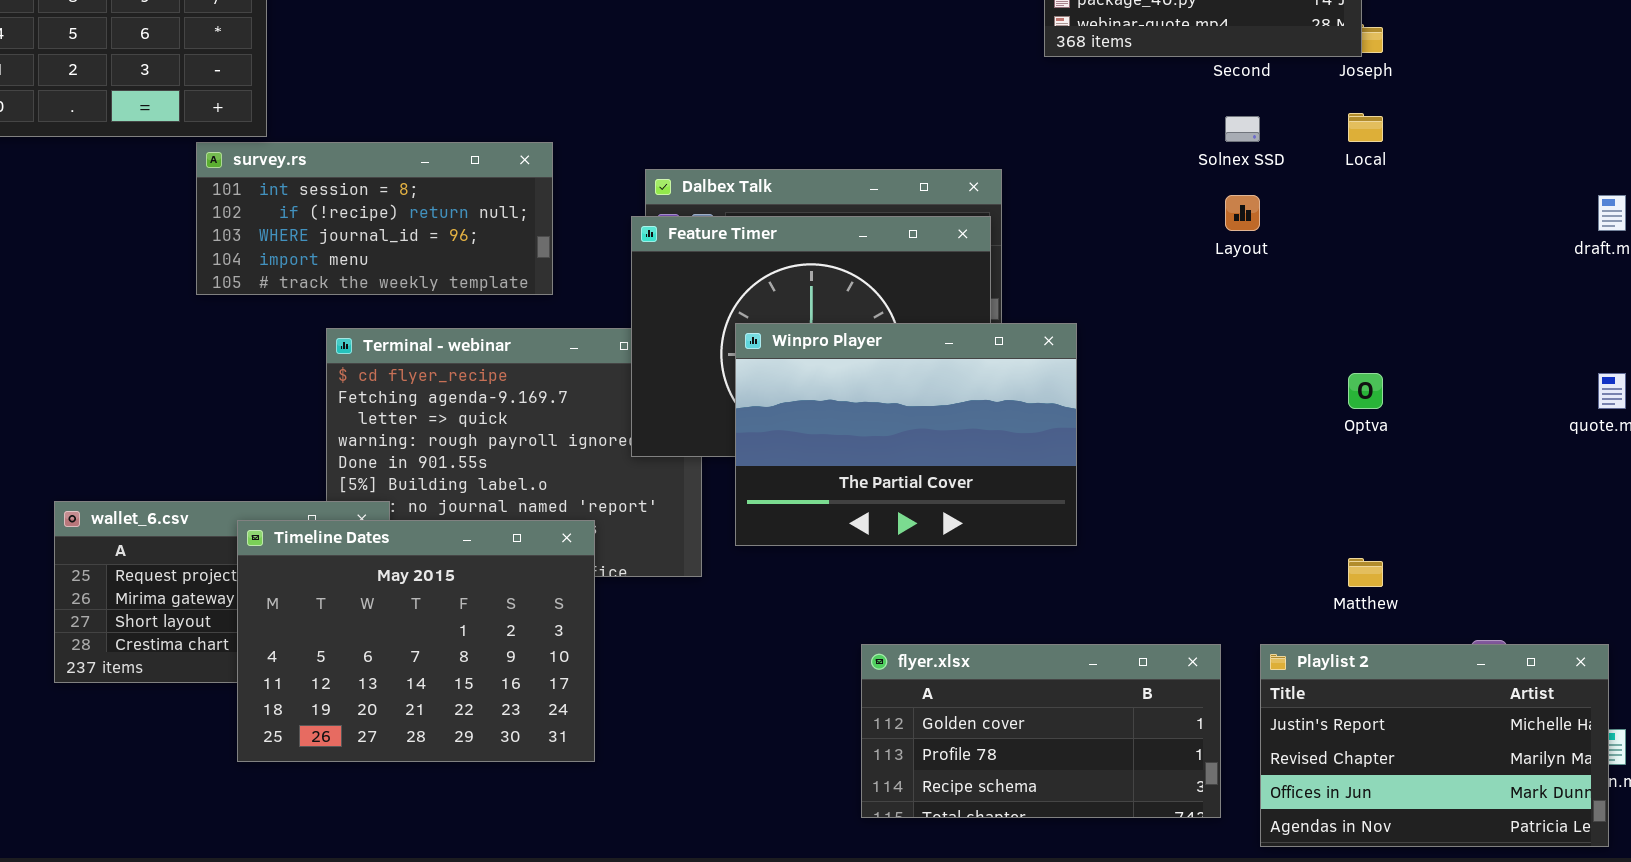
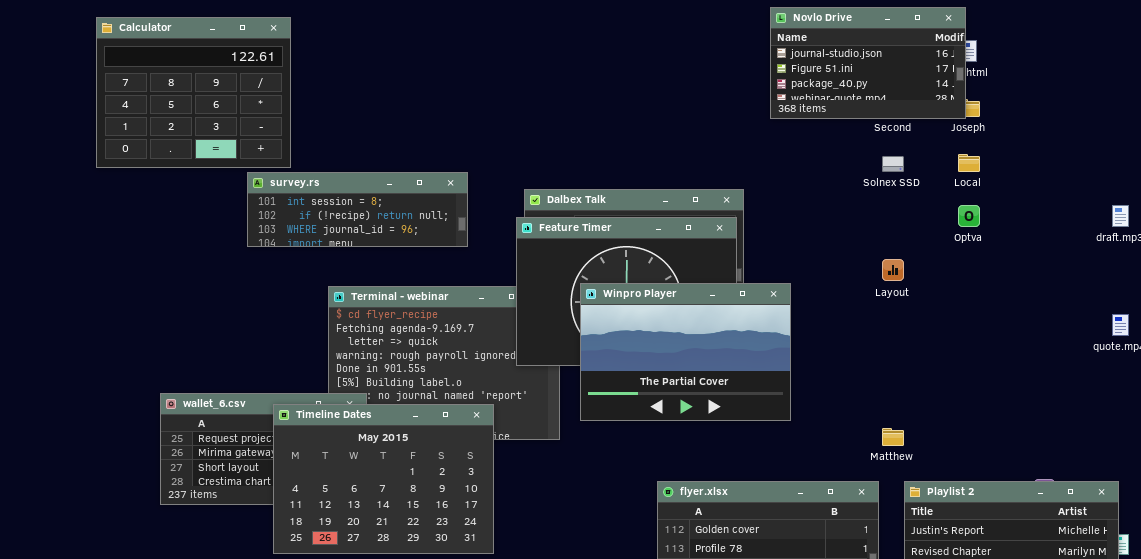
survey.rs: [196,142,553,295] -> [247,172,468,247], resized
Layout: [1225,195,1260,231] -> [882,259,904,281], moved
Optva: [1348,373,1383,409] -> [958,205,980,227], moved
Matthew: [1348,558,1383,587] -> [882,428,904,446], moved

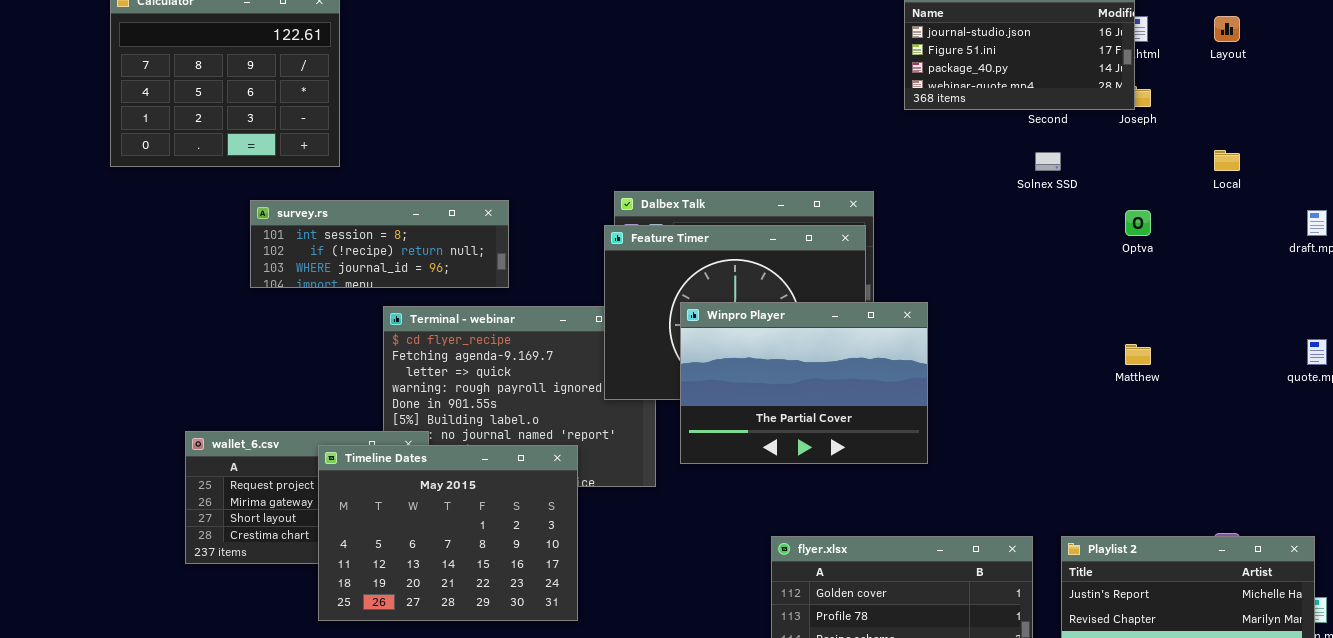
Local: [958,154,980,172] -> [1214,150,1240,171], moved
survey.rs: [247,172,468,247] -> [250,200,509,288], moved
Layout: [882,259,904,281] -> [1214,16,1240,42], moved
Matthew: [882,428,904,446] -> [1125,344,1151,365], moved

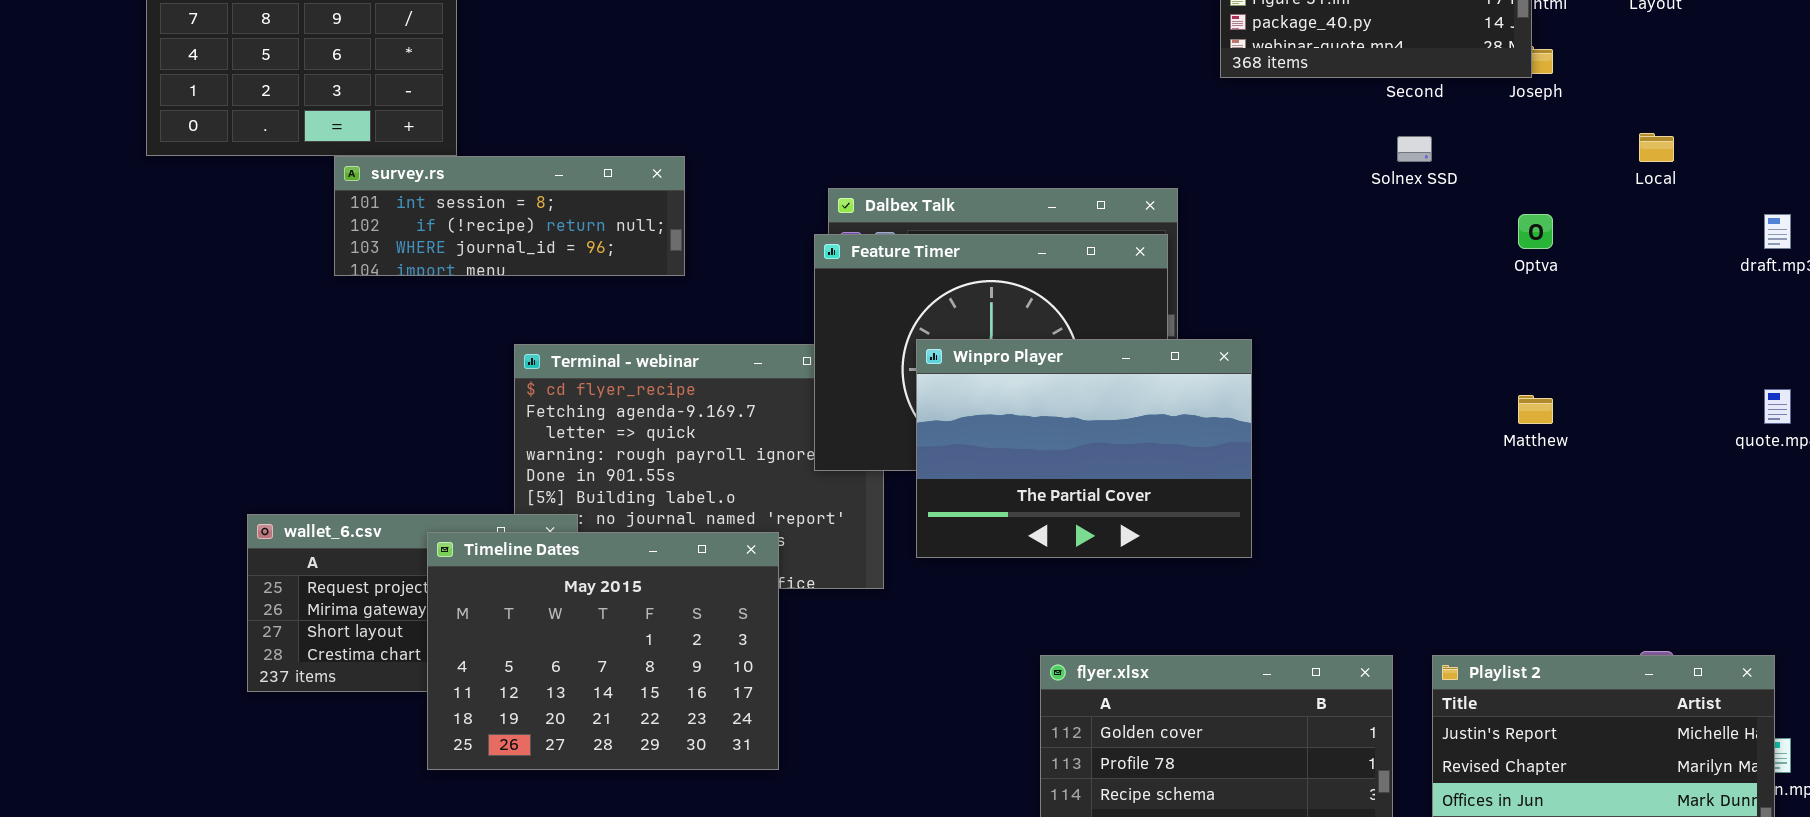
survey.rs: [250,200,509,288] -> [334,156,685,276], moved

